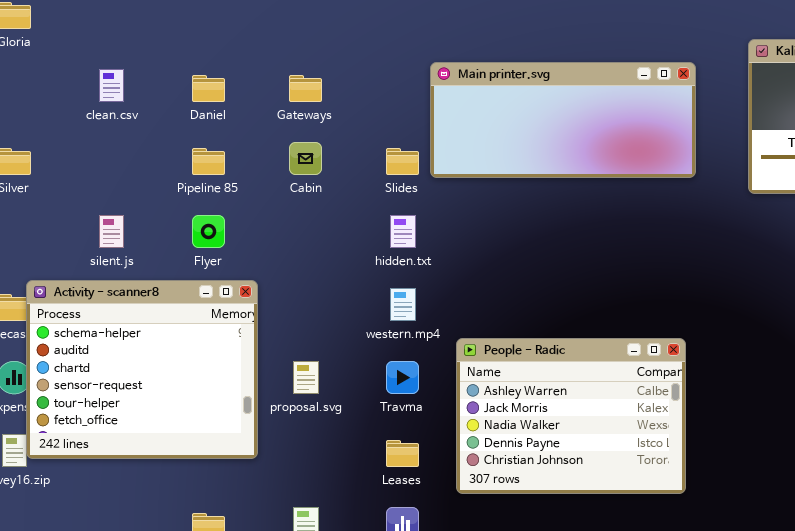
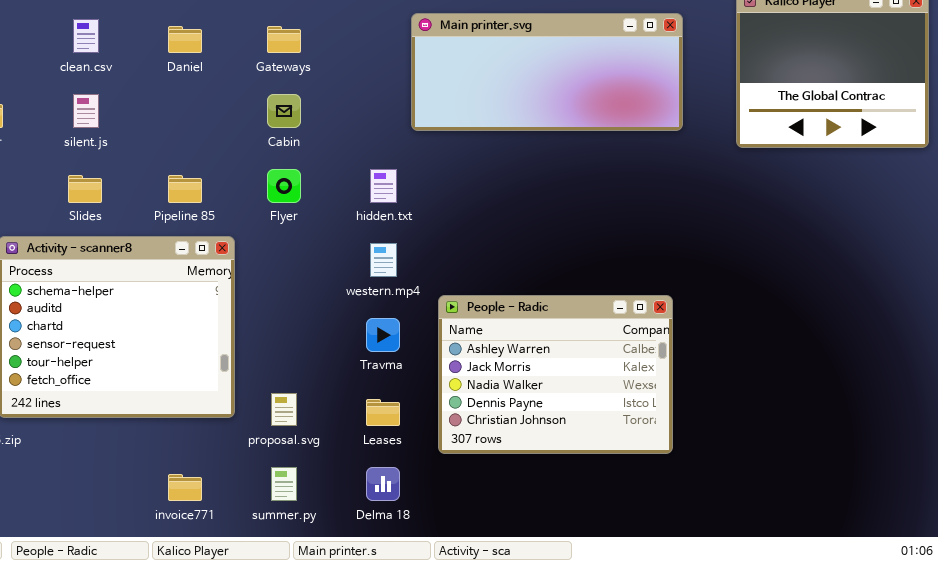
Pipeline 85: [192,148,225,175] -> [168,175,202,203], moved
Slides: [386,148,419,175] -> [68,175,102,203], moved
silent.js: [99,215,124,248] -> [73,94,99,128], moved
Flyer: [192,215,225,248] -> [267,169,301,203], moved
proposal.svg: [293,361,319,394] -> [271,393,297,426], moved

